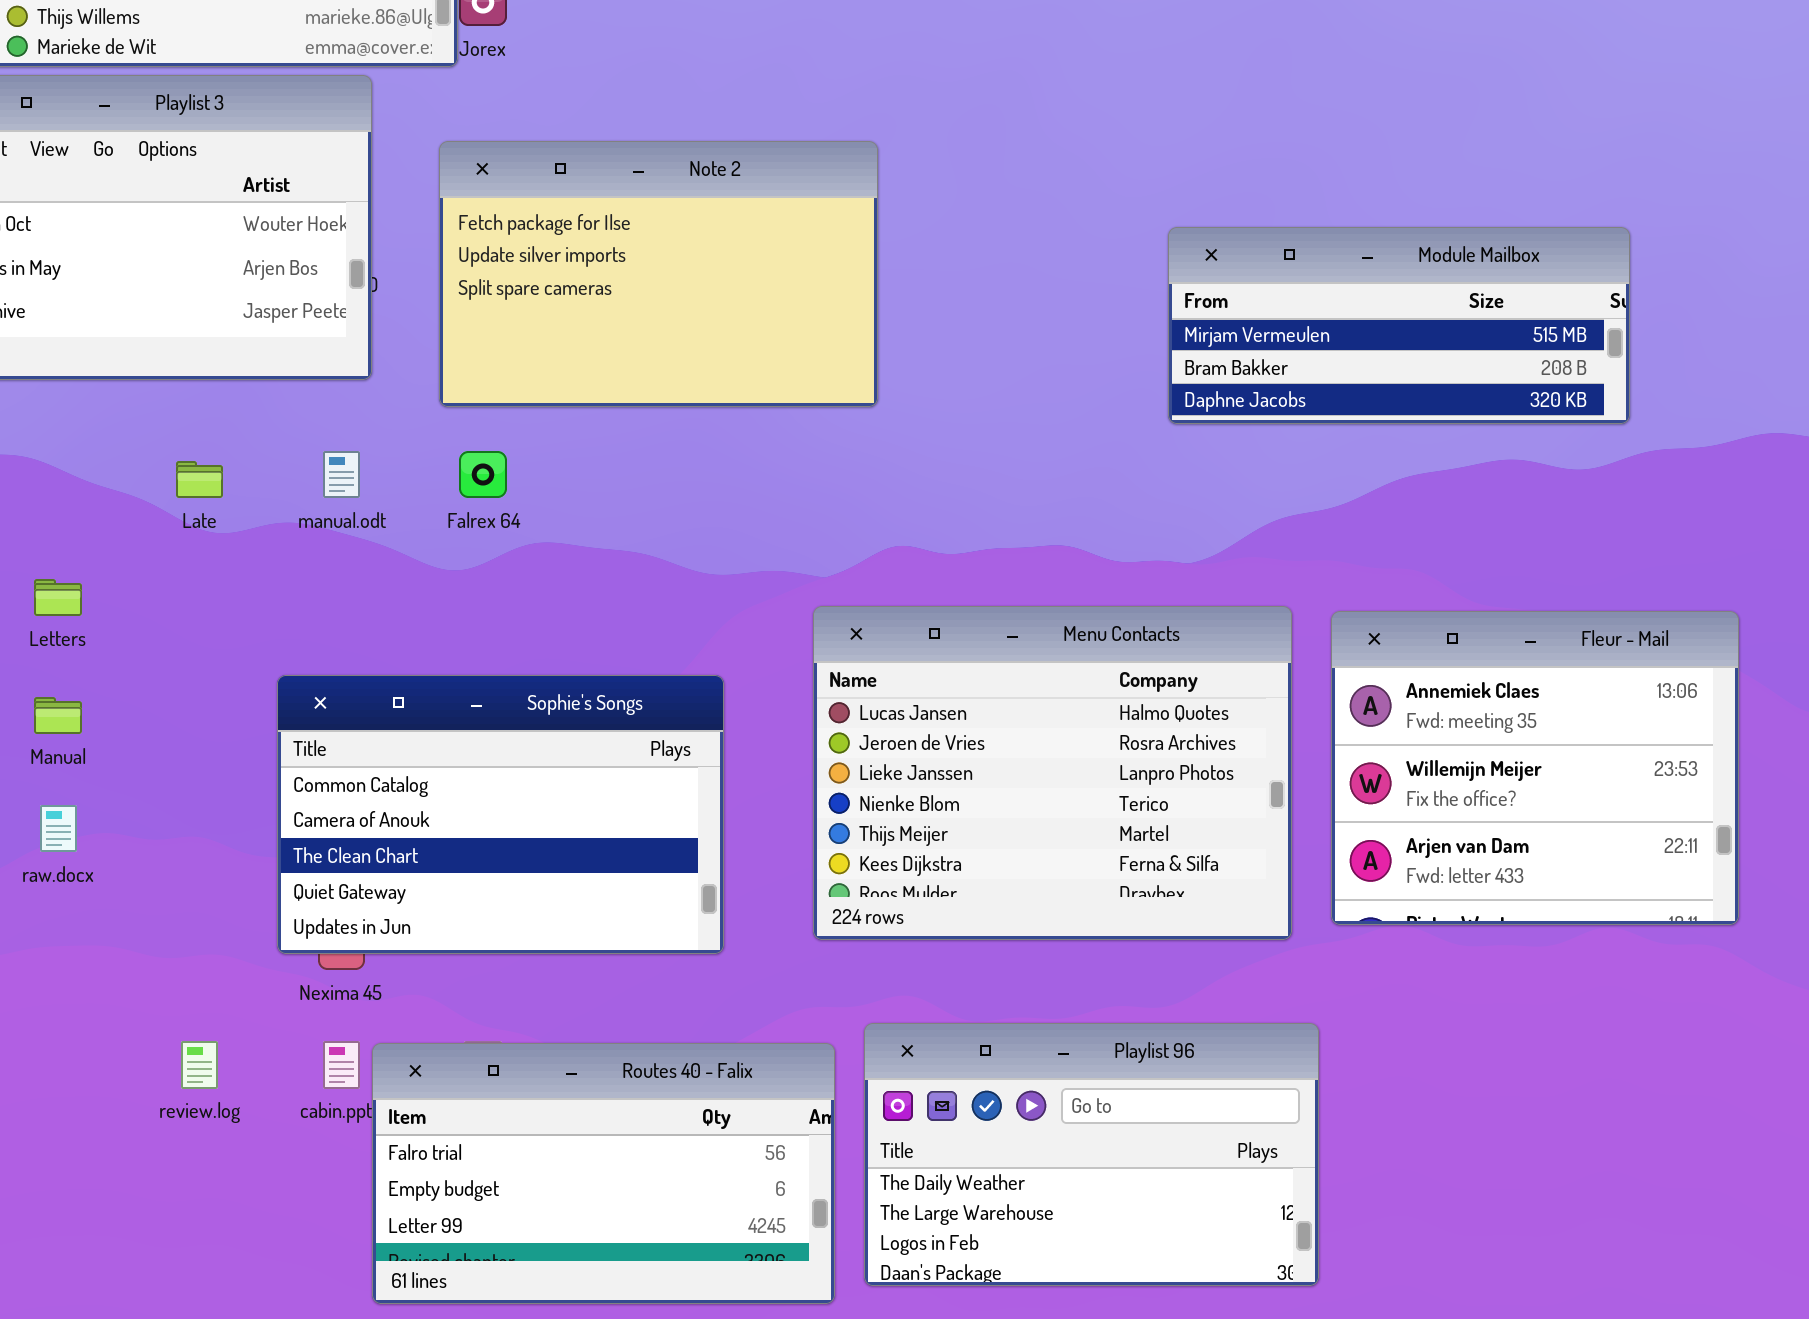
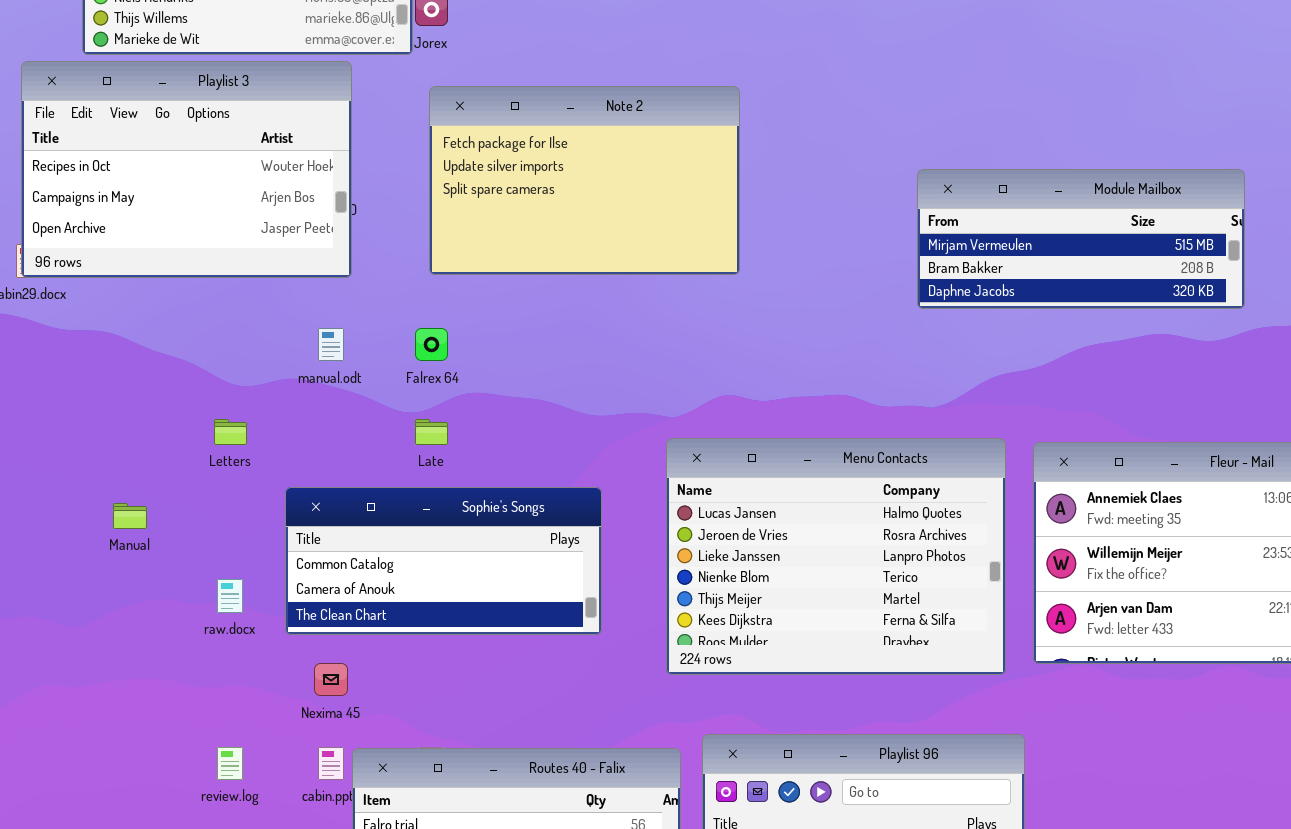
Note 2: [439,141,878,407] -> [429,86,740,275], moved
Late: [176,461,223,498] -> [415,419,448,445], moved
Letters: [34,579,82,616] -> [214,419,247,445], moved
Sophie's Songs: [277,675,724,954] -> [285,487,602,635], resized
raw.docx: [40,805,77,852] -> [217,579,243,613], moved

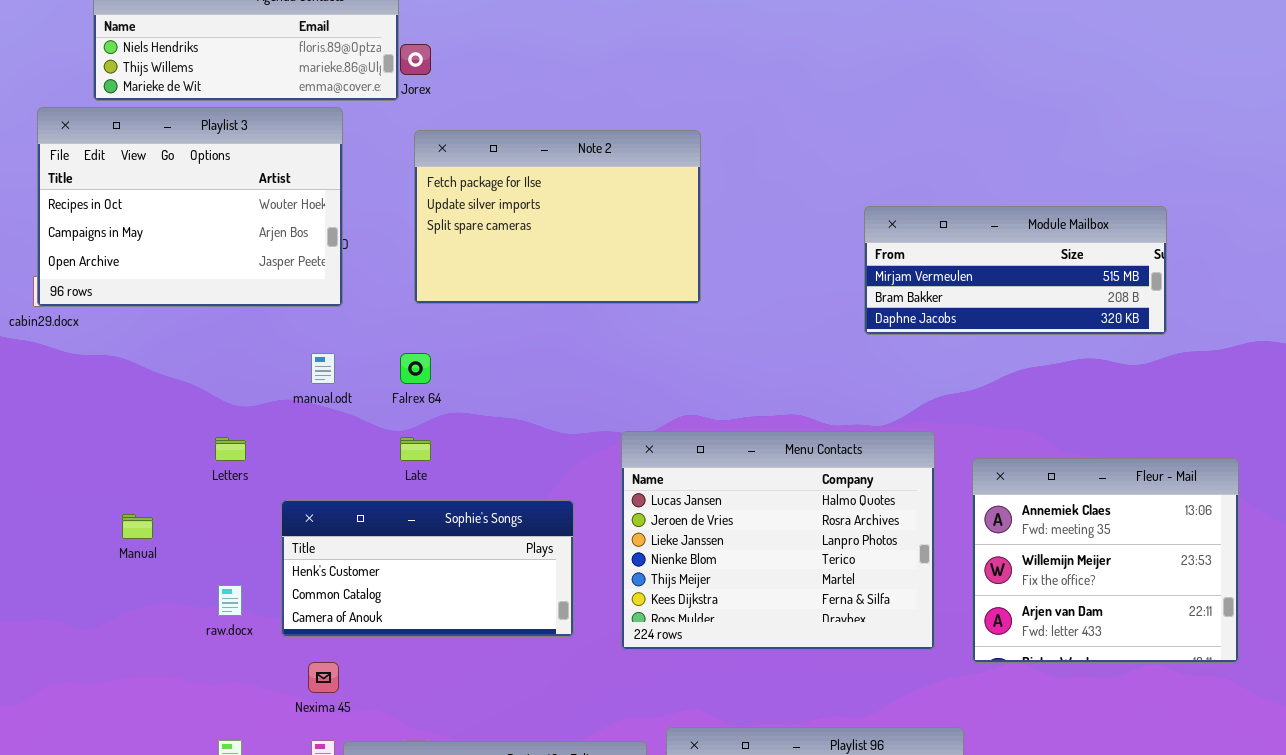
Menu Contacts: [666,438,1006,675] -> [621,431,935,650], moved
Sophie's Songs: [285,487,602,635] -> [281,500,574,637], scrolled up 1 row

